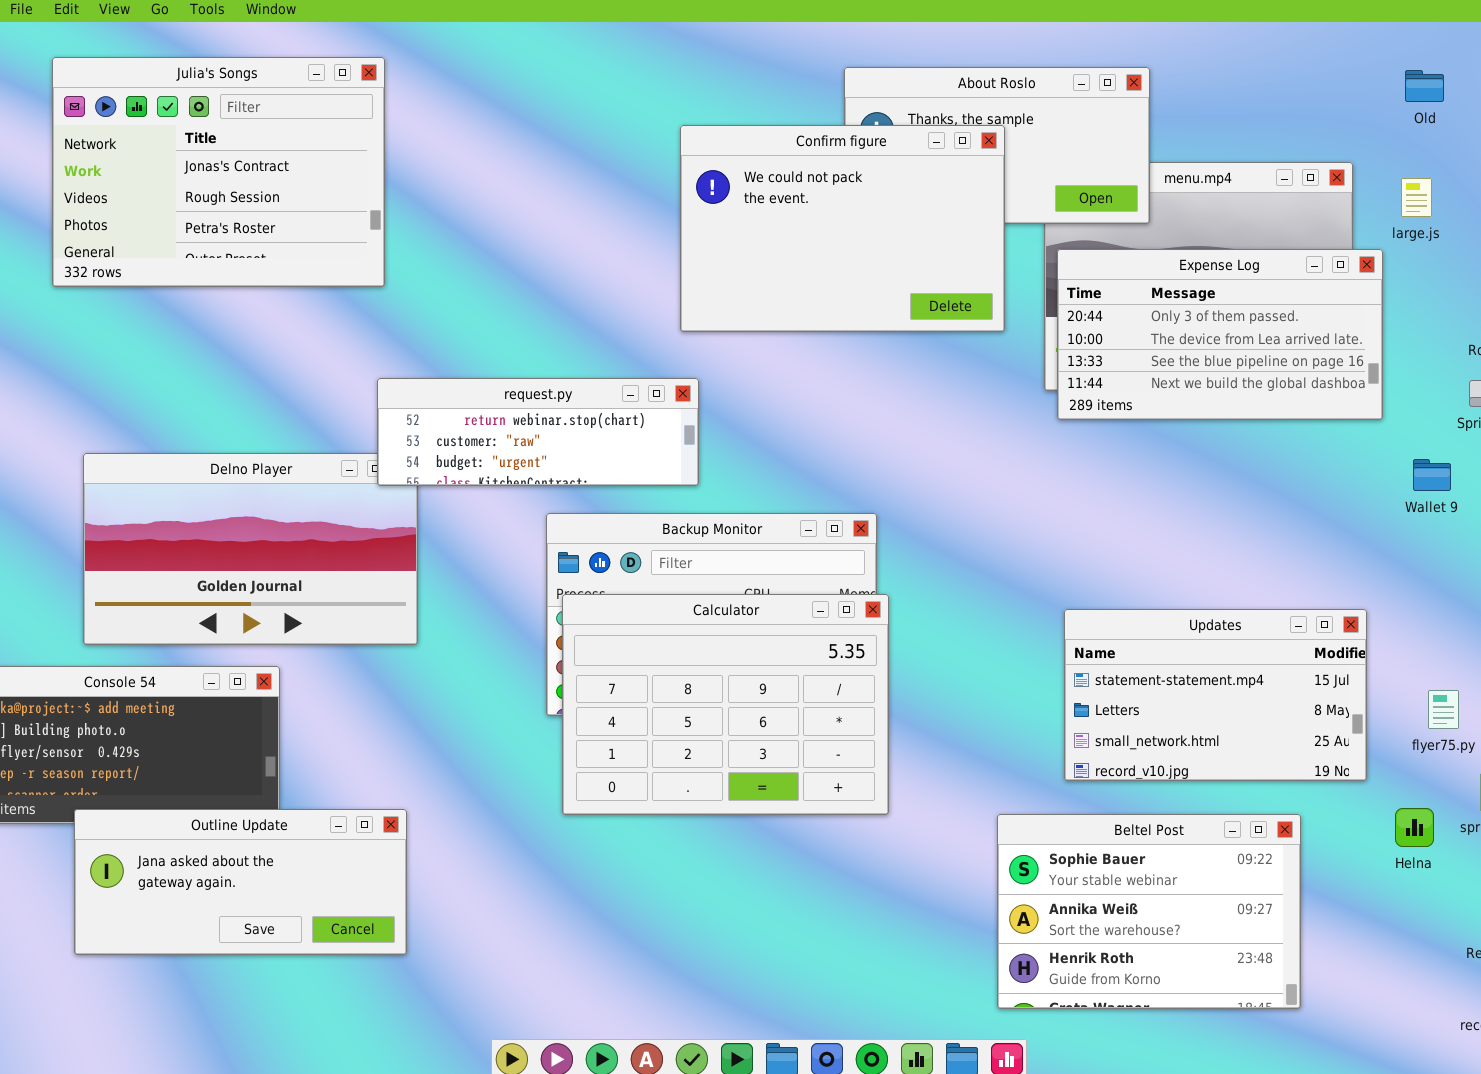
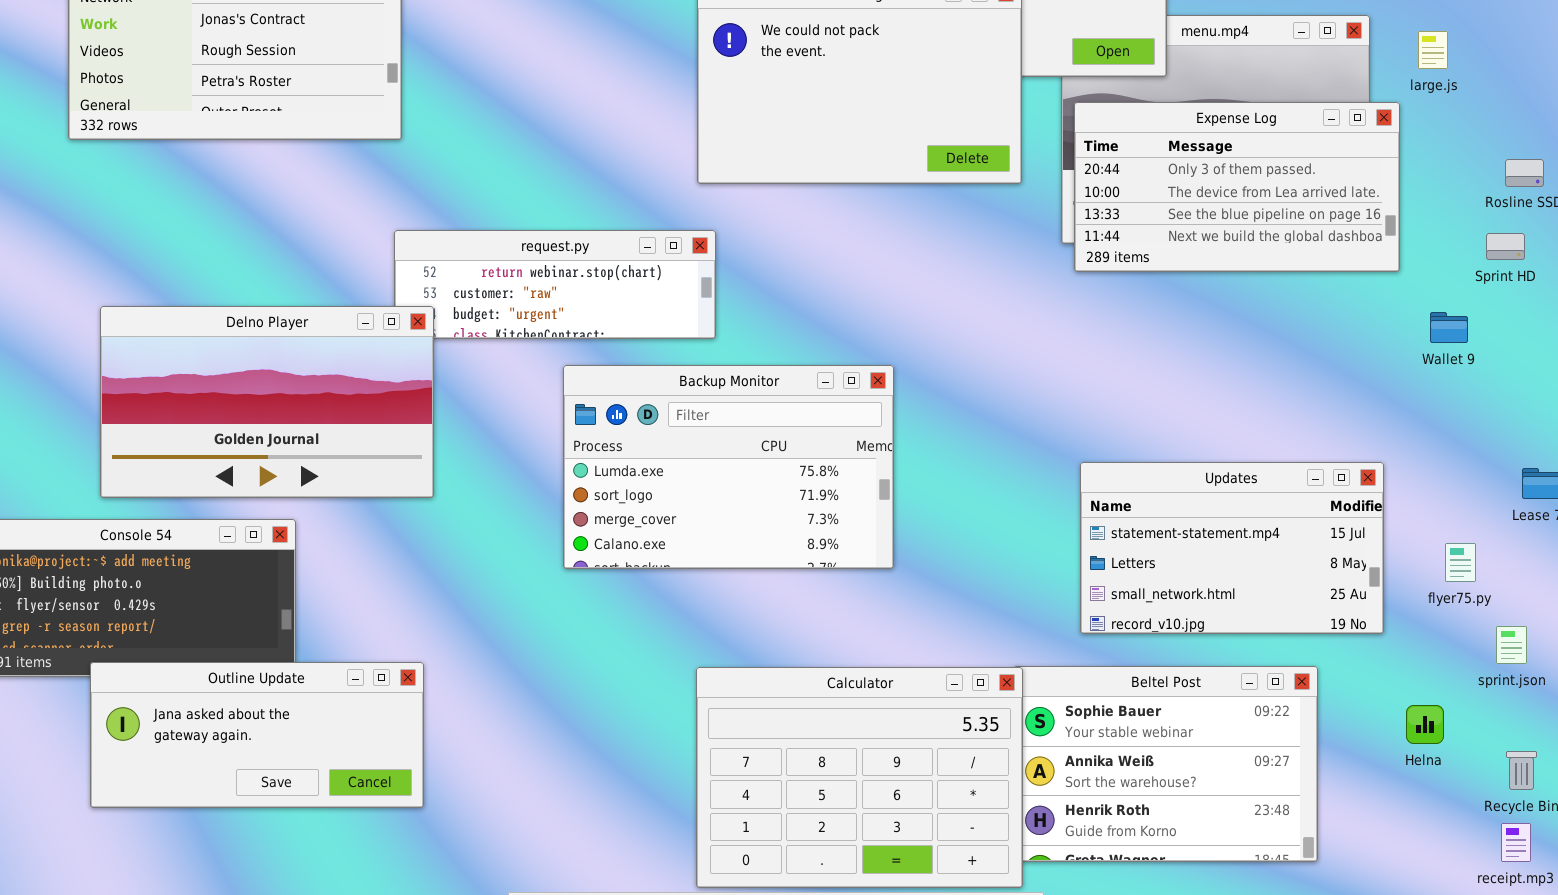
Delno Player: [83,453,418,645] -> [100,306,434,498], raised
Calculator: [562,594,889,815] -> [696,667,1023,888], moved
Helna: [1395,808,1434,847] -> [1406,705,1444,744], moved

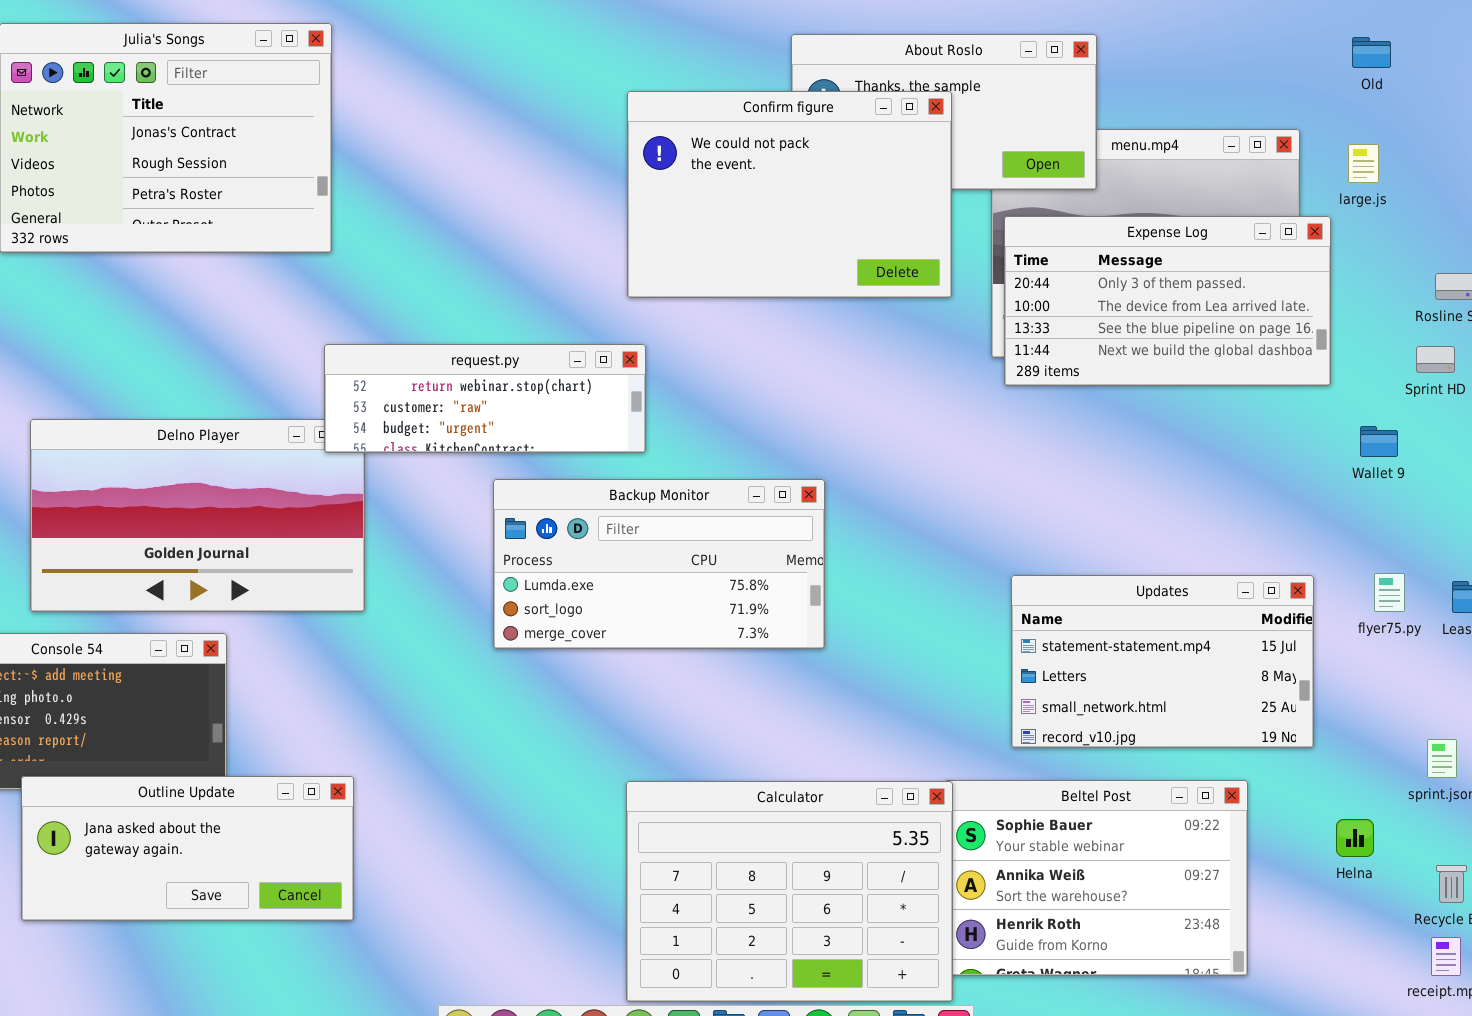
request.py: [394,230,716,339] -> [324,344,646,453], raised
Backup Monitor: [563,365,894,569] -> [493,479,825,649], resized
flyer75.py: [1445,543,1476,582] -> [1374,573,1405,612], moved

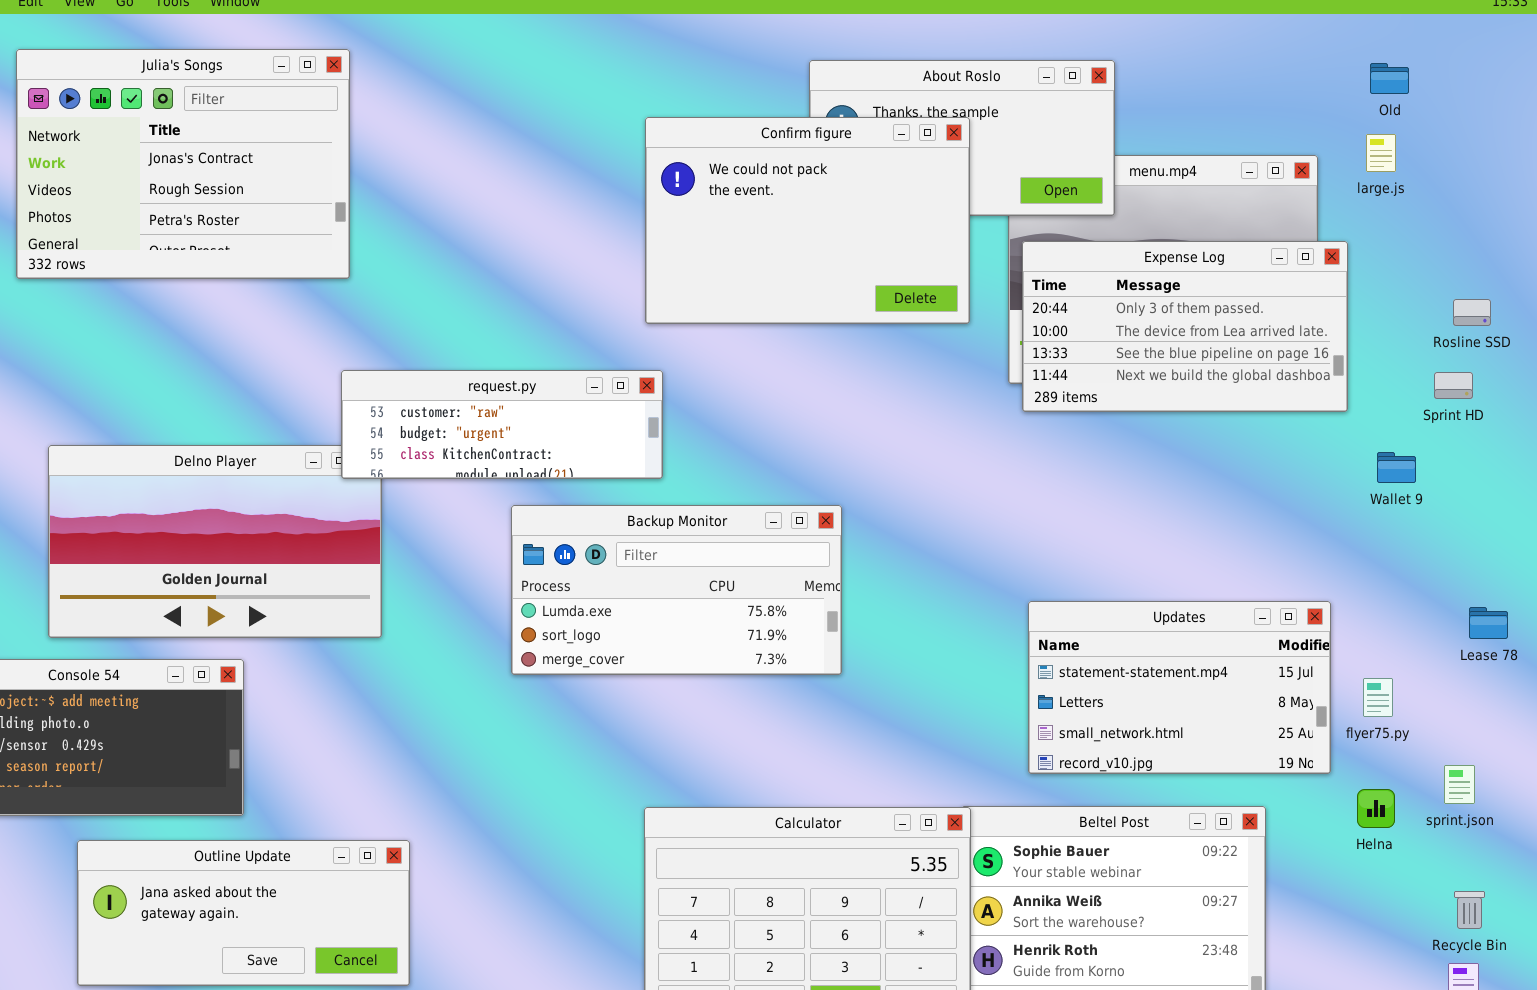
large.js: [1348,144,1379,183] -> [1366,134,1396,172], moved
request.py: [324,344,646,453] -> [341,370,663,479], scrolled down 1 row
flyer75.py: [1374,573,1405,612] -> [1363,678,1393,717], moved
Outline Update: [21,776,354,921] -> [77,840,410,986], moved
Helna: [1336,819,1374,857] -> [1357,789,1395,828], moved

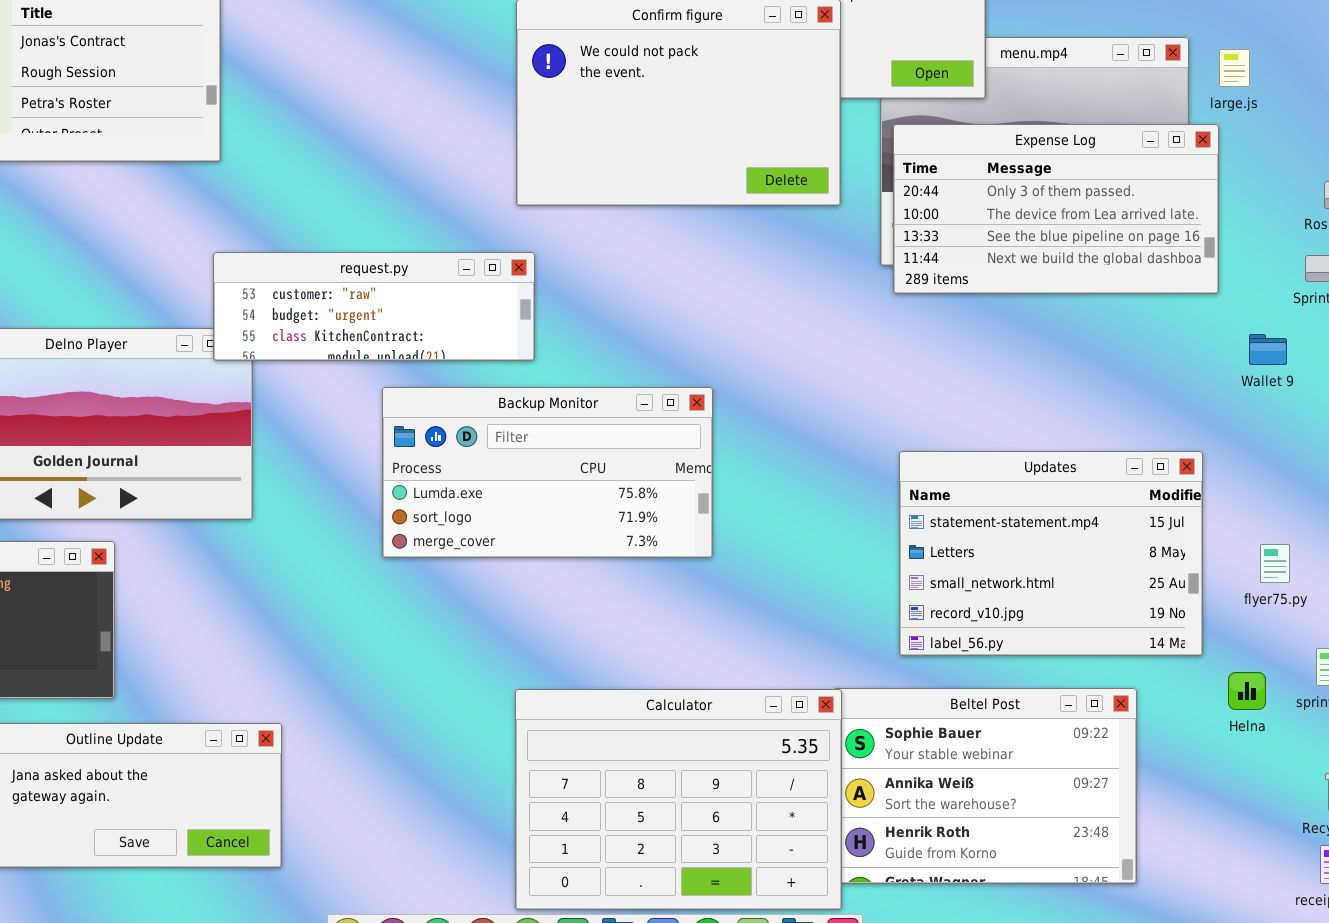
large.js: [1366,134,1396,172] -> [1219,49,1250,87], moved
Updates: [1028,601,1331,774] -> [899,451,1203,656], resized
flyer75.py: [1363,678,1393,717] -> [1260,544,1290,583], moved

